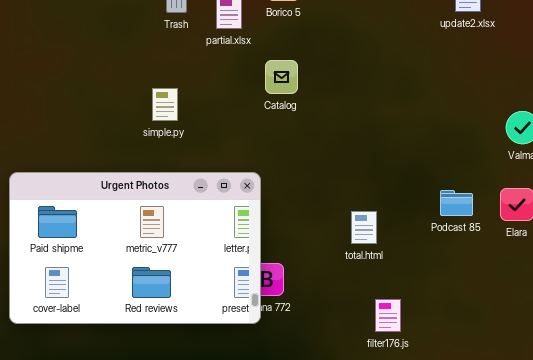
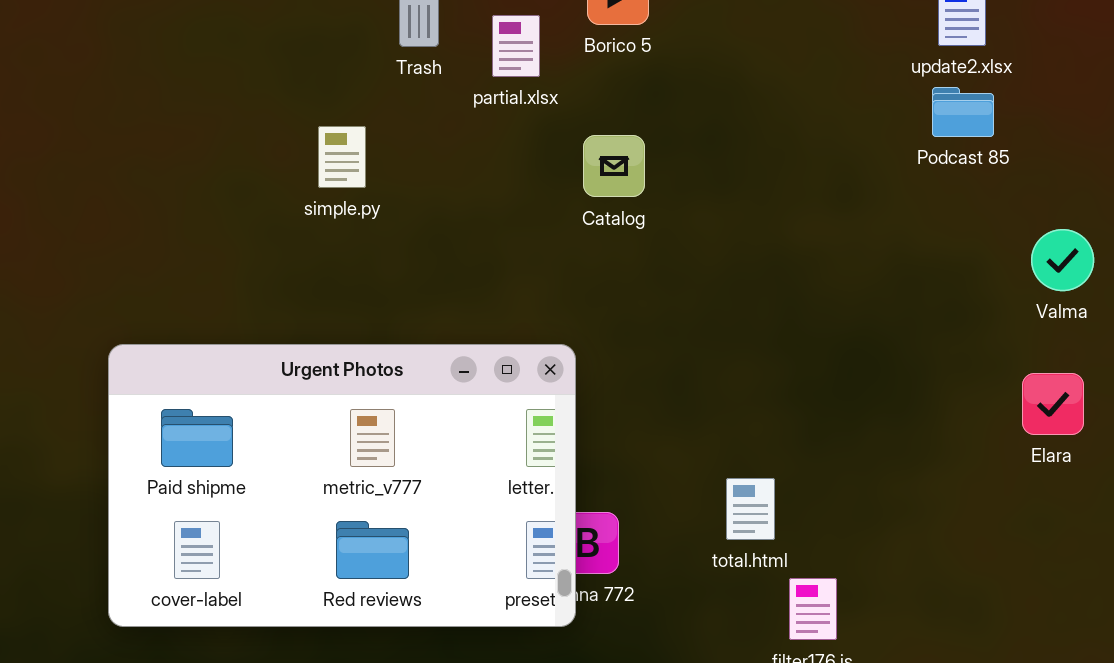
simple.py: [152,88,178,121] -> [318,126,366,188], moved
Podcast 85: [440,190,473,216] -> [932,87,994,137], moved
total.html: [351,211,377,244] -> [726,478,775,540], moved

